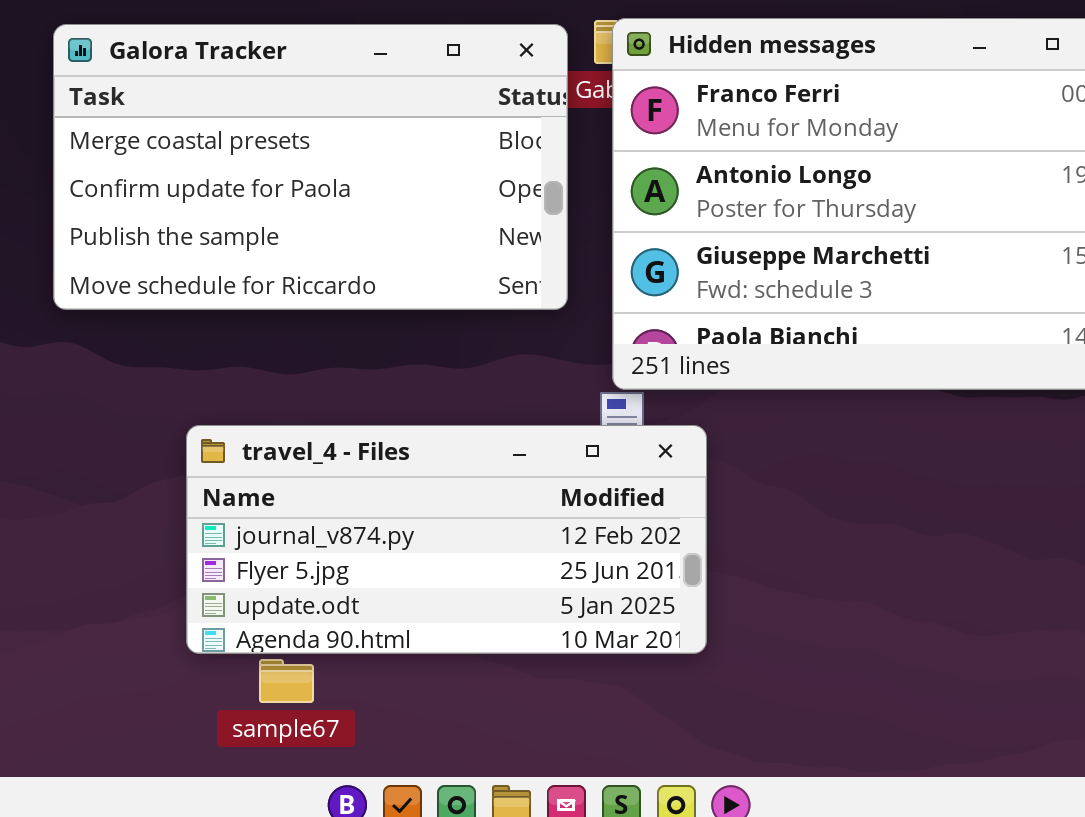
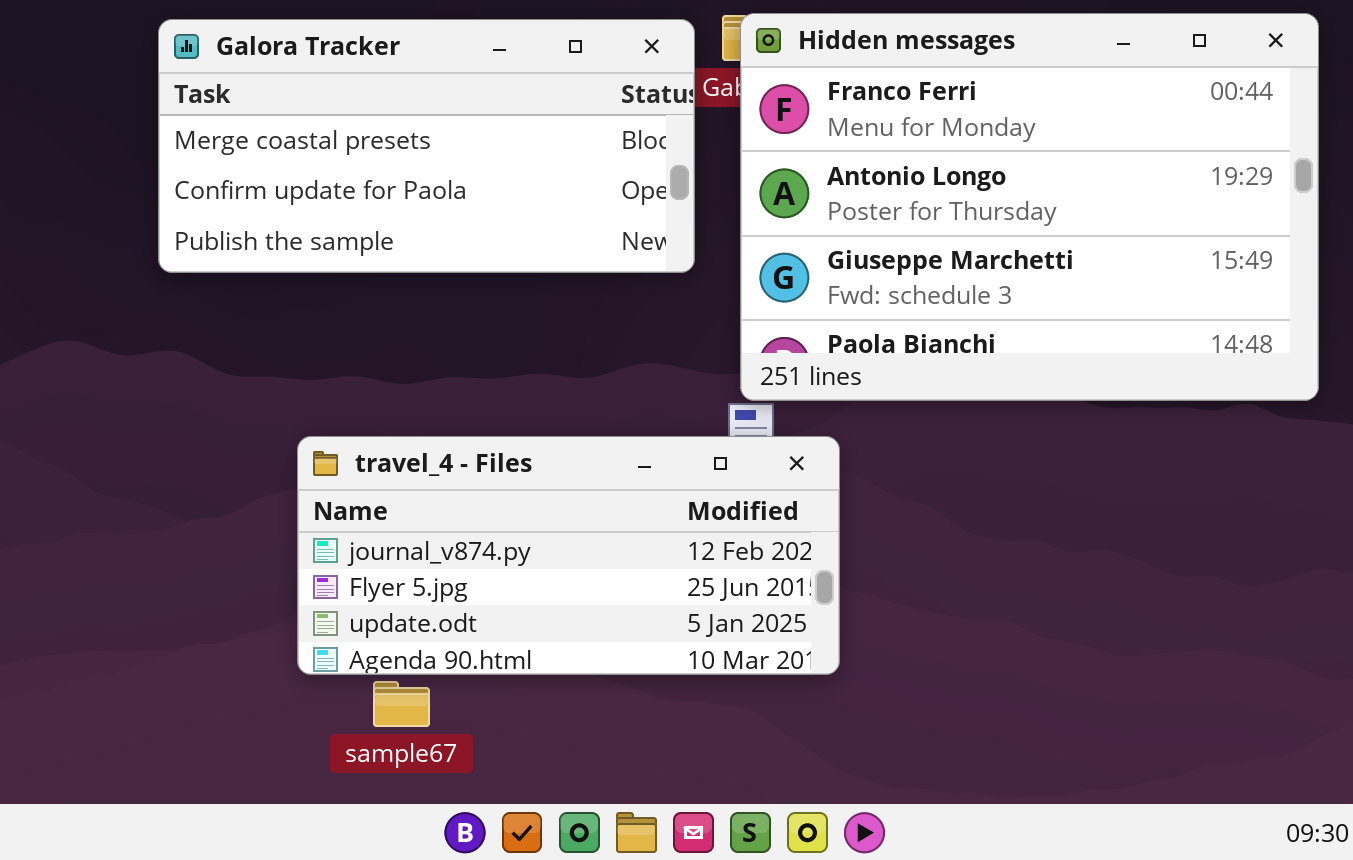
Galora Tracker: [53,24,568,310] -> [158,19,695,273], resized

